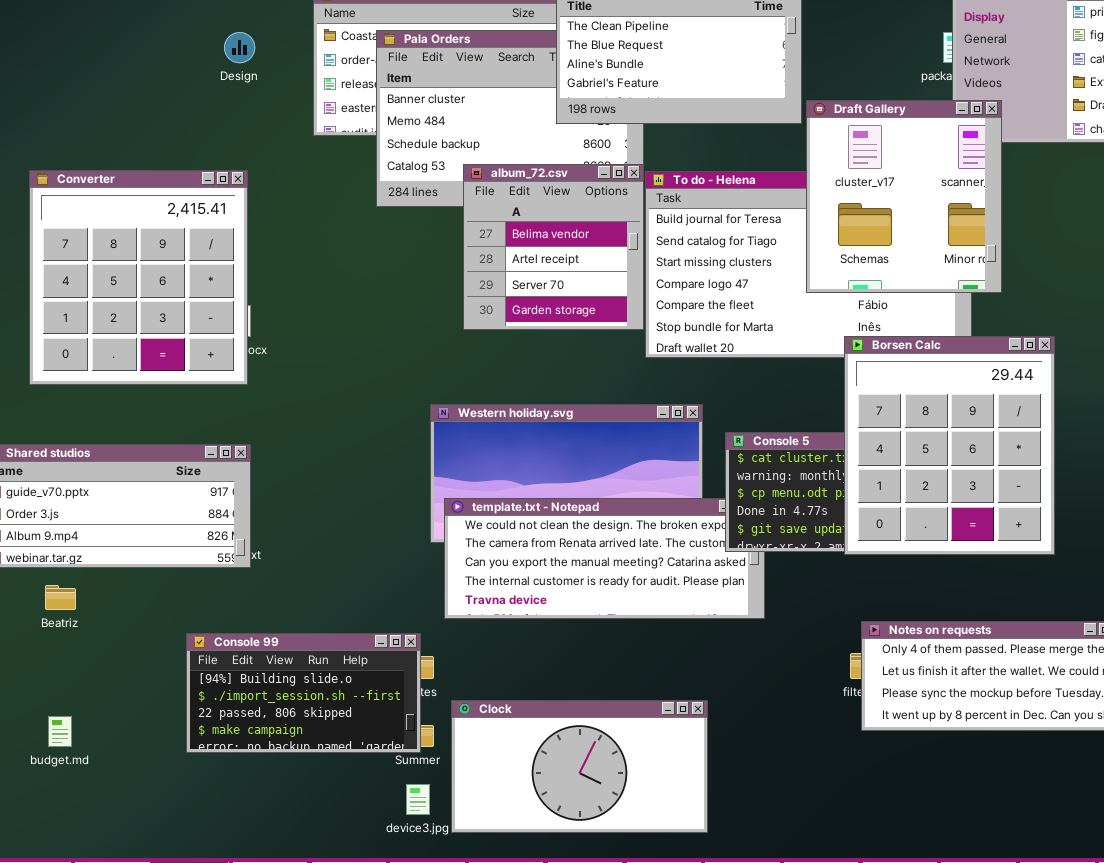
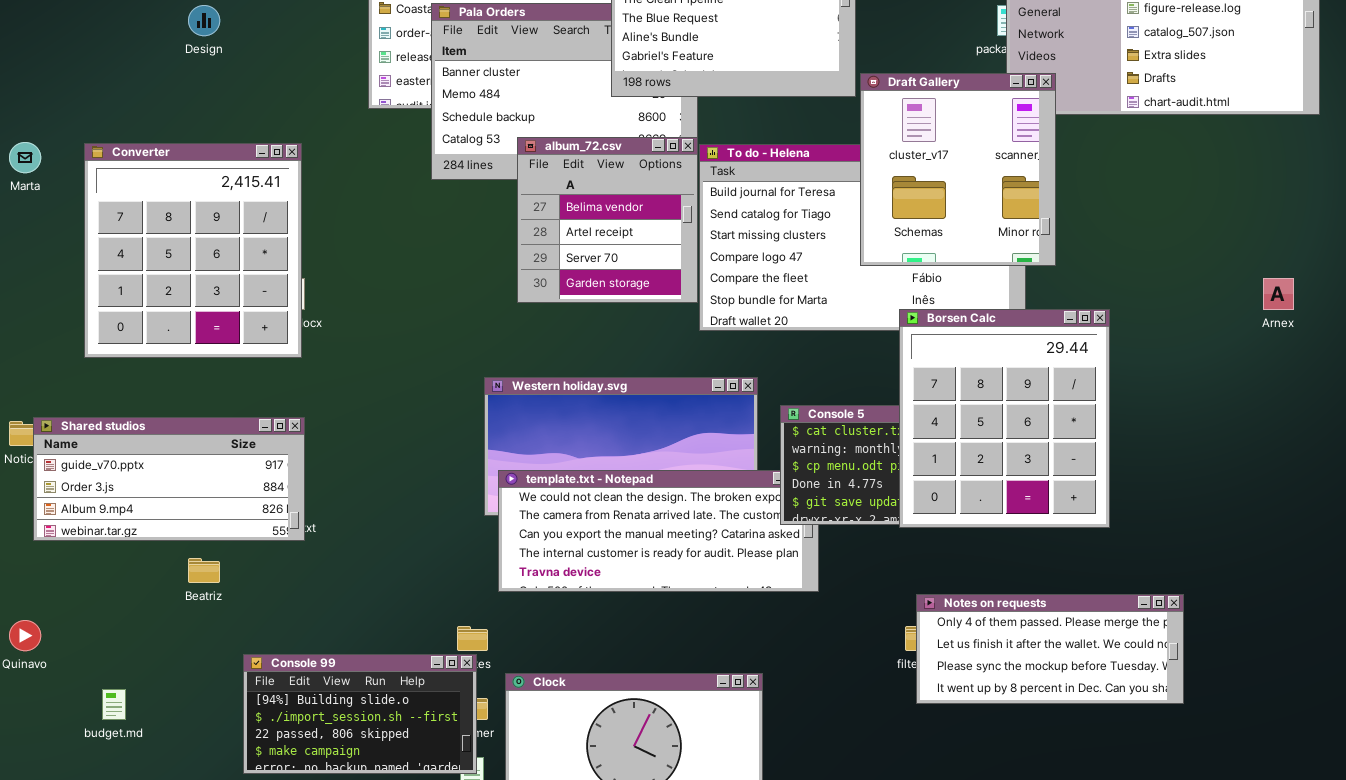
Design: [224,32,255,63] -> [188,5,220,36], moved
Beatriz: [45,585,76,610] -> [188,558,220,583], moved
Console 99: [186,633,421,753] -> [243,654,477,774], moved

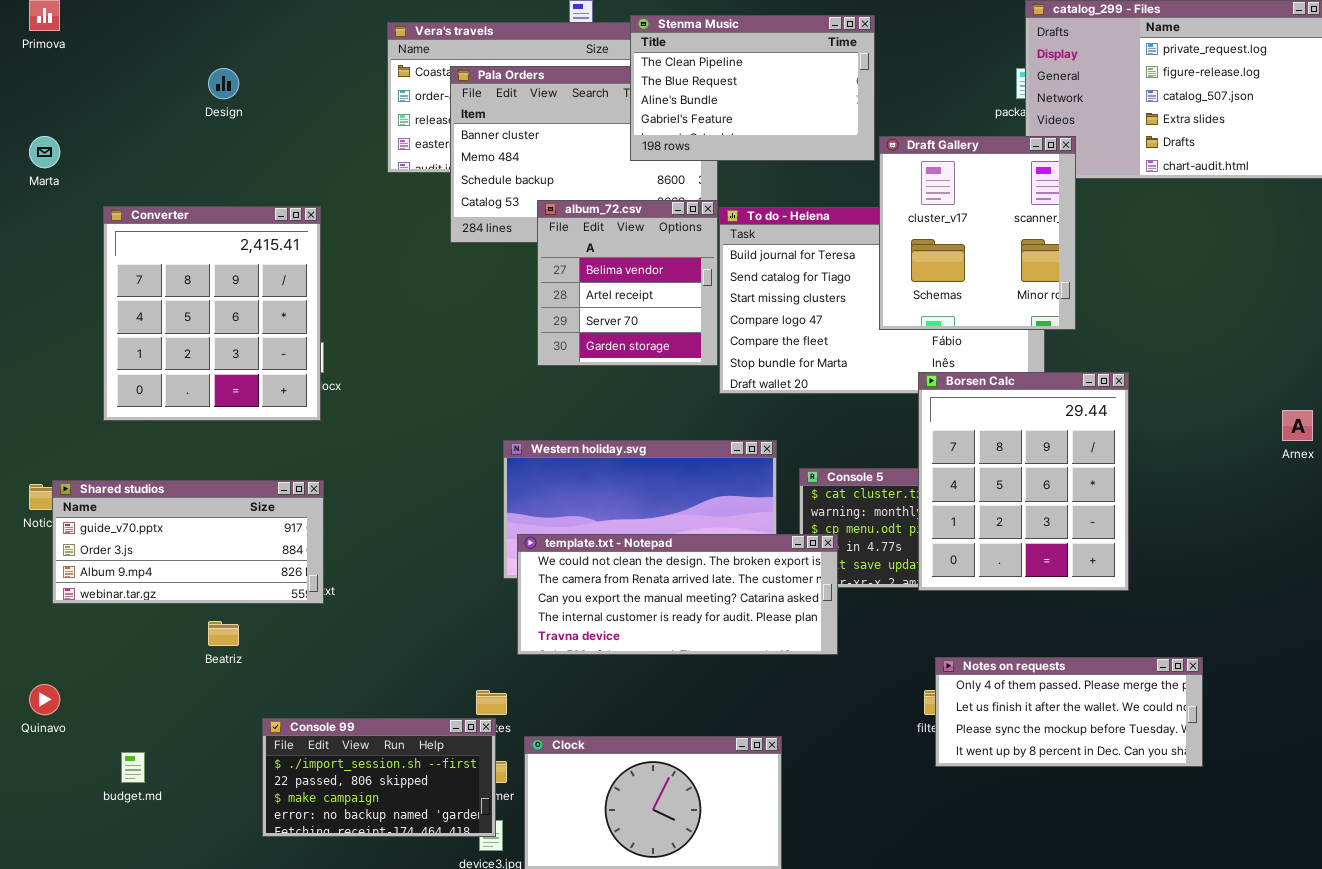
Marta: [9,142,41,173] -> [29,136,60,168], moved
Arnex: [1263,278,1294,310] -> [1282,410,1313,441], moved
template.txt - Notepad: [498,470,819,592] -> [517,534,838,655], raised
Console 99: [243,654,477,774] -> [262,718,496,837], scrolled down 1 row

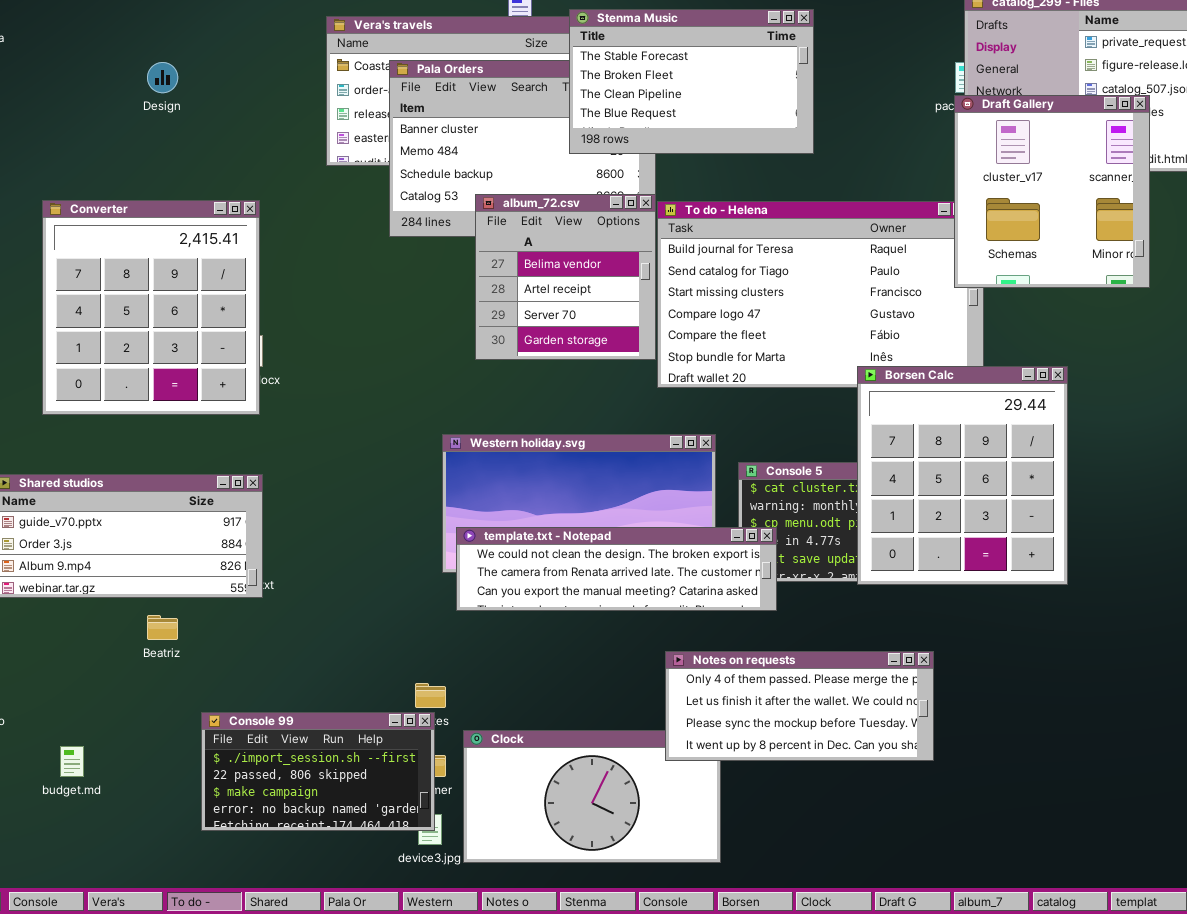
Stenma Music: [630,15,875,161] -> [569,9,814,154], scrolled up 2 rows
Draft Gallery: [879,136,1076,330] -> [954,95,1150,288], moved
template.txt - Notepad: [517,534,838,655] -> [456,527,777,611], resized
Notes on requests: [935,657,1203,767] -> [665,651,934,761], moved

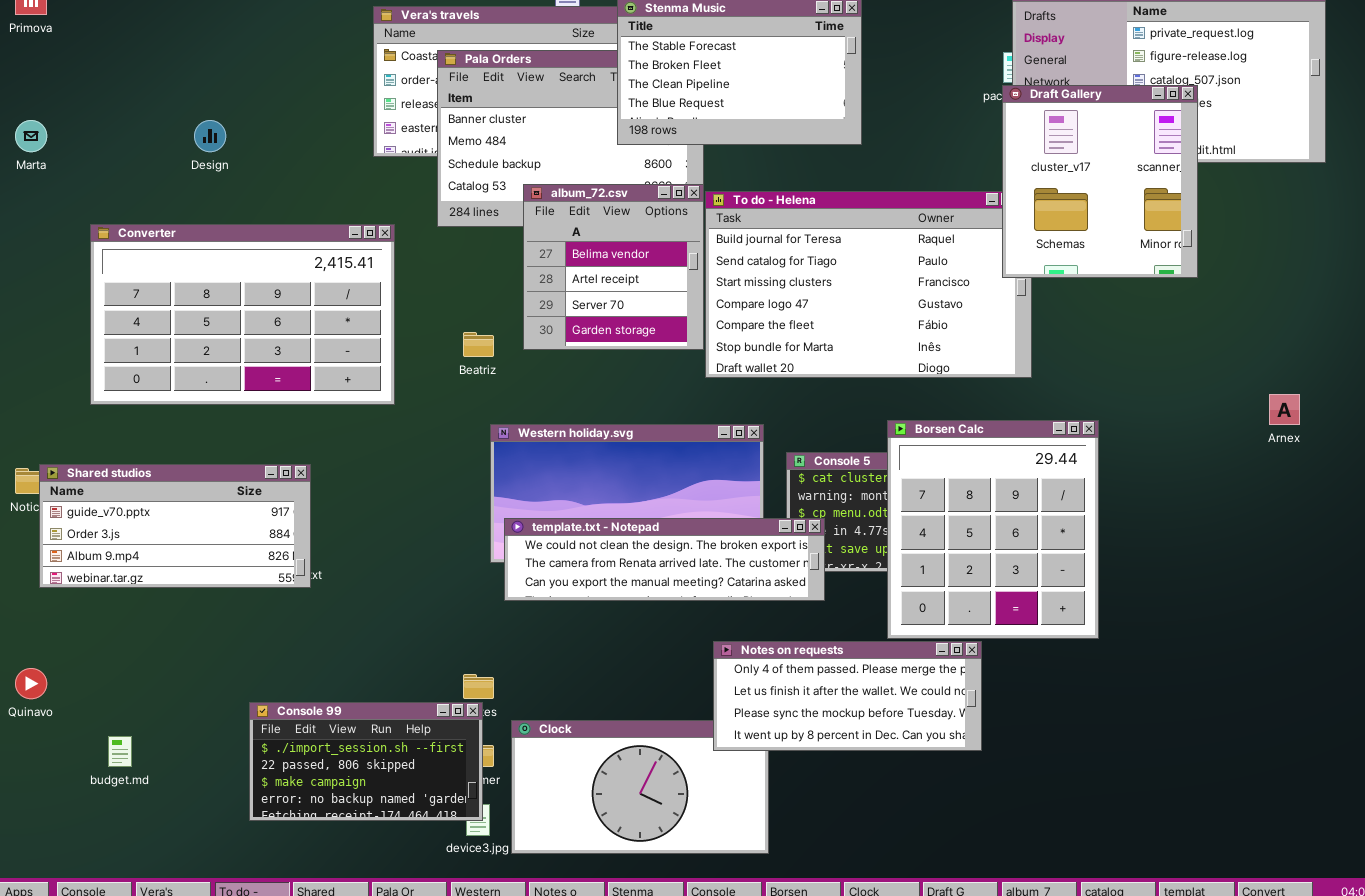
Design: [147,62,178,93] -> [194,120,226,152], moved
Converter: [42,200,260,415] -> [90,224,395,405], resized
Borsen Calc: [857,366,1068,585] -> [887,420,1099,639], moved
Beatriz: [147,615,178,640] -> [463,332,494,357], moved

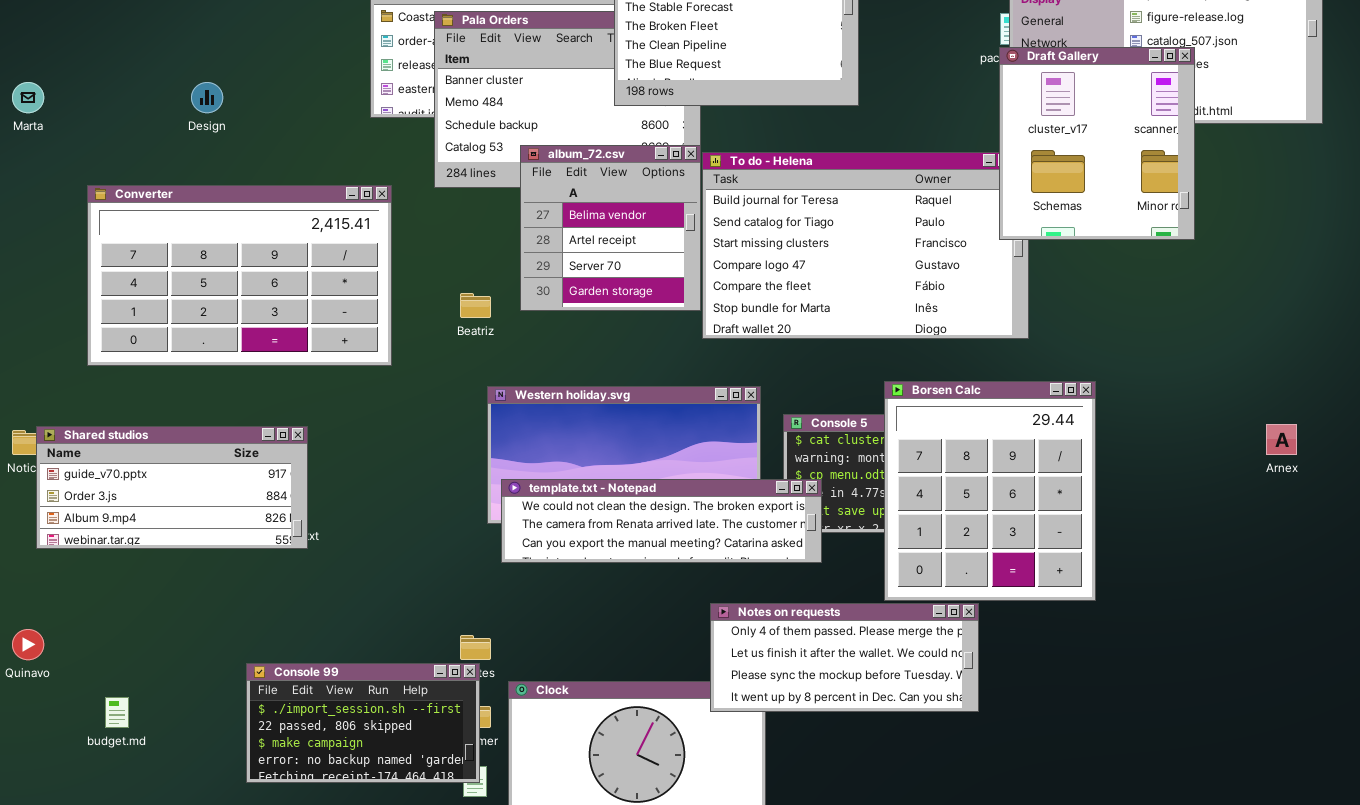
Arnex: [1269,394,1300,425] -> [1266,424,1297,455], moved

